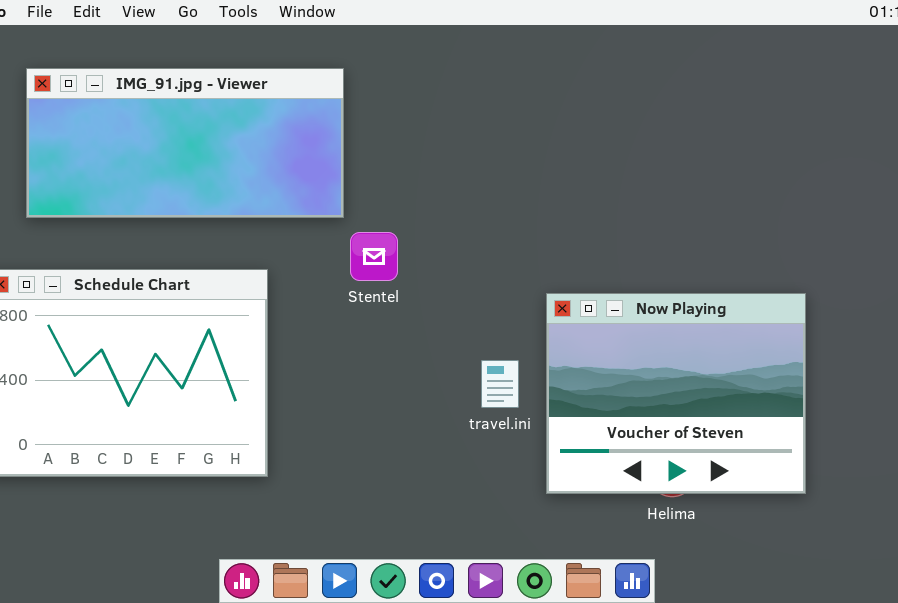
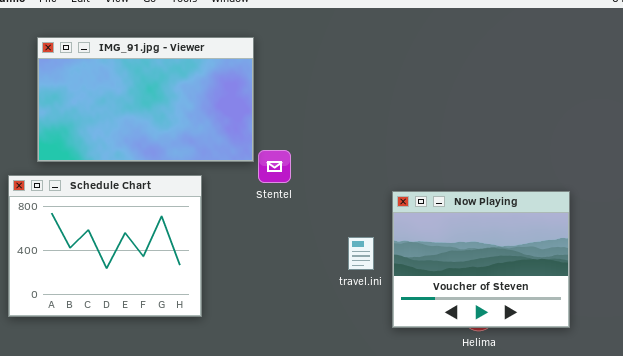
IMG_91.jpg - Viewer: [26,68,344,218] -> [37,37,254,162], resized

